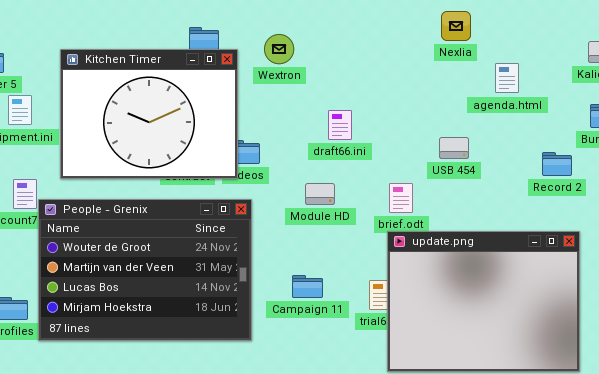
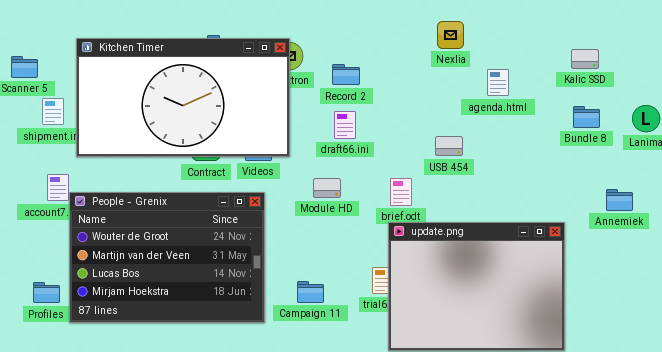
Kitchen Timer: [60,49,238,179] -> [76,38,290,157], moved, resized
Record 2: [542,152,572,176] -> [332,64,360,85], moved
Campaign 11: [292,275,323,298] -> [297,281,324,303], moved

